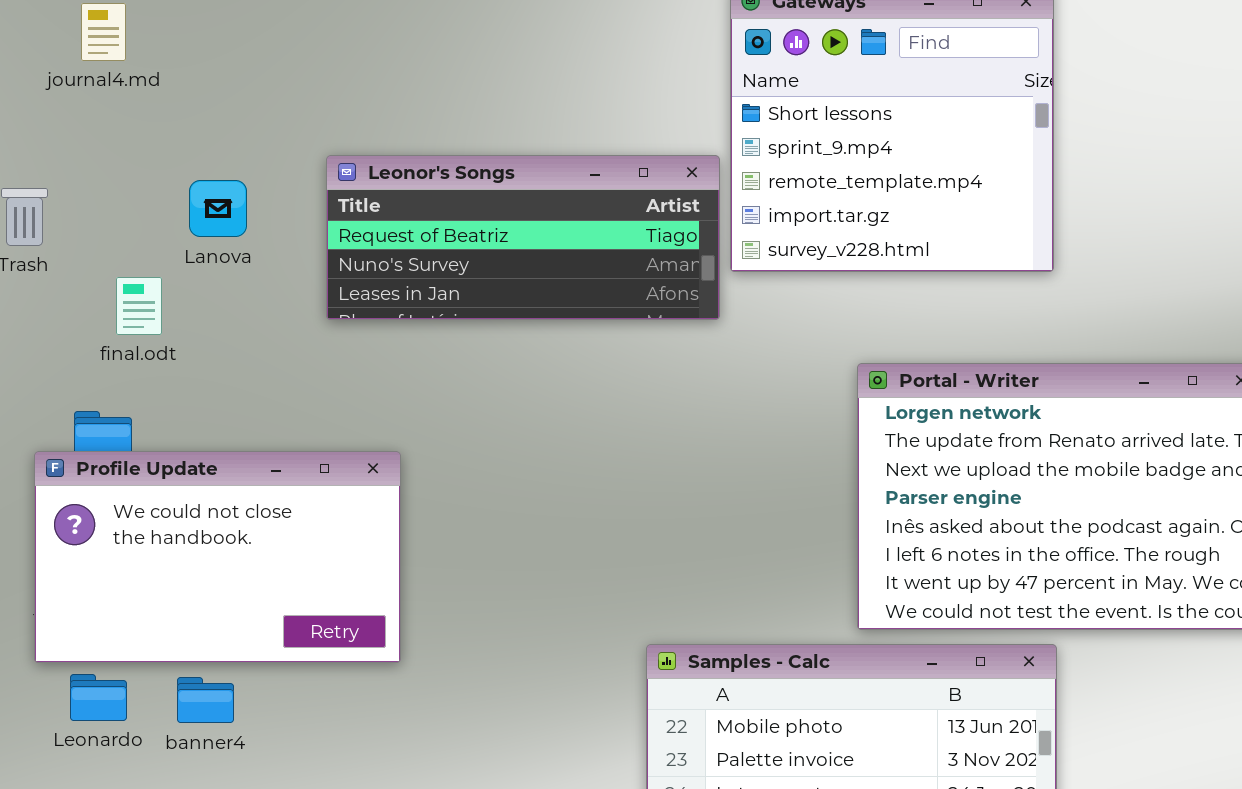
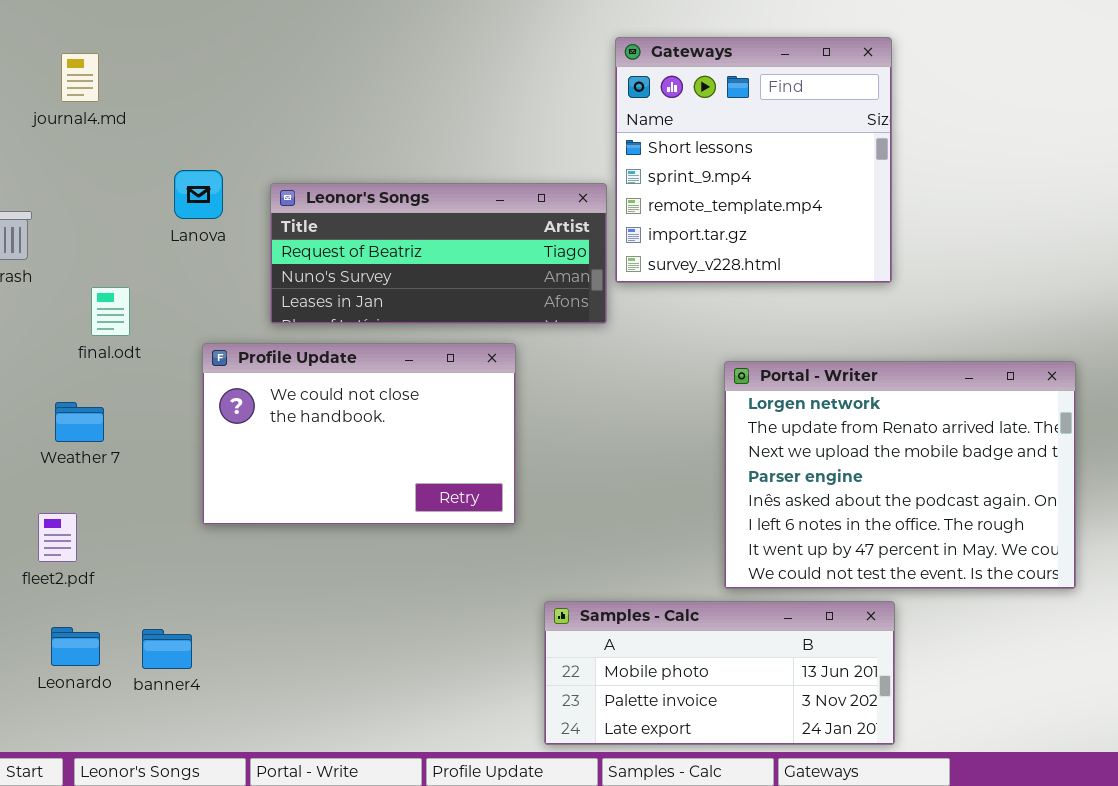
Lanova: [189,180,247,237] -> [174,170,223,219], moved
Profile Update: [34,451,401,663] -> [202,343,516,525], moved

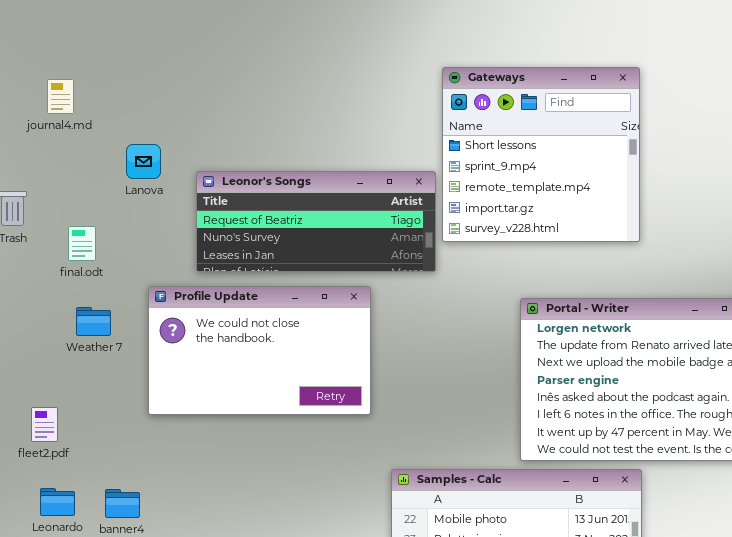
Lanova: [174,170,223,219] -> [126,144,161,179], moved
final.odt: [91,287,130,336] -> [68,226,96,261], moved
Weather 7: [55,402,104,442] -> [76,307,111,336], moved

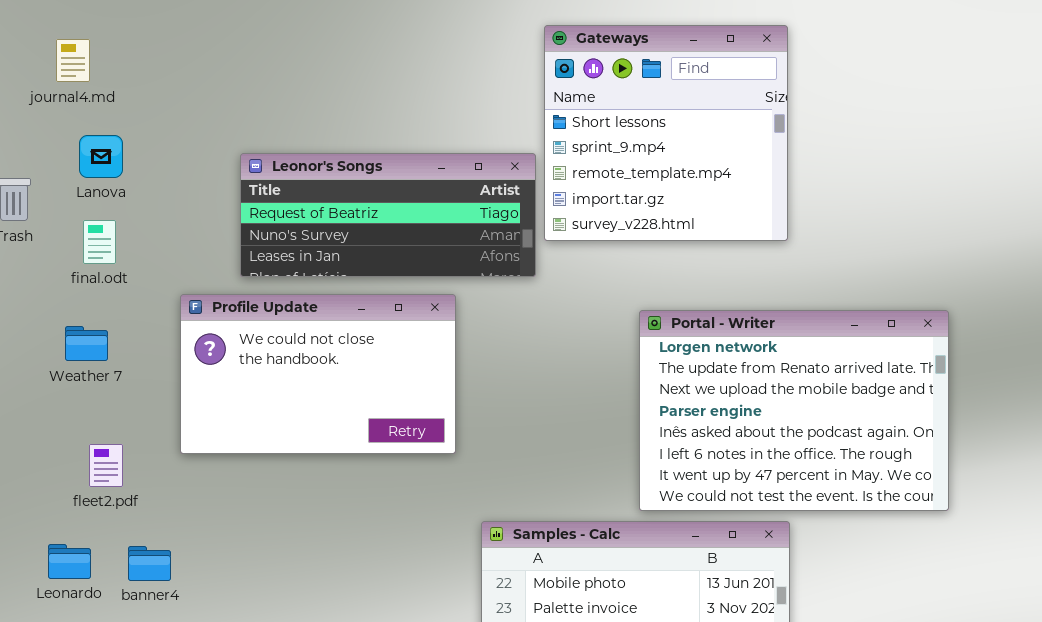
Lanova: [126,144,161,179] -> [79,135,123,178], moved
Weather 7: [76,307,111,336] -> [65,326,108,361], moved
fleet2.pdf: [31,407,58,442] -> [89,444,123,487], moved

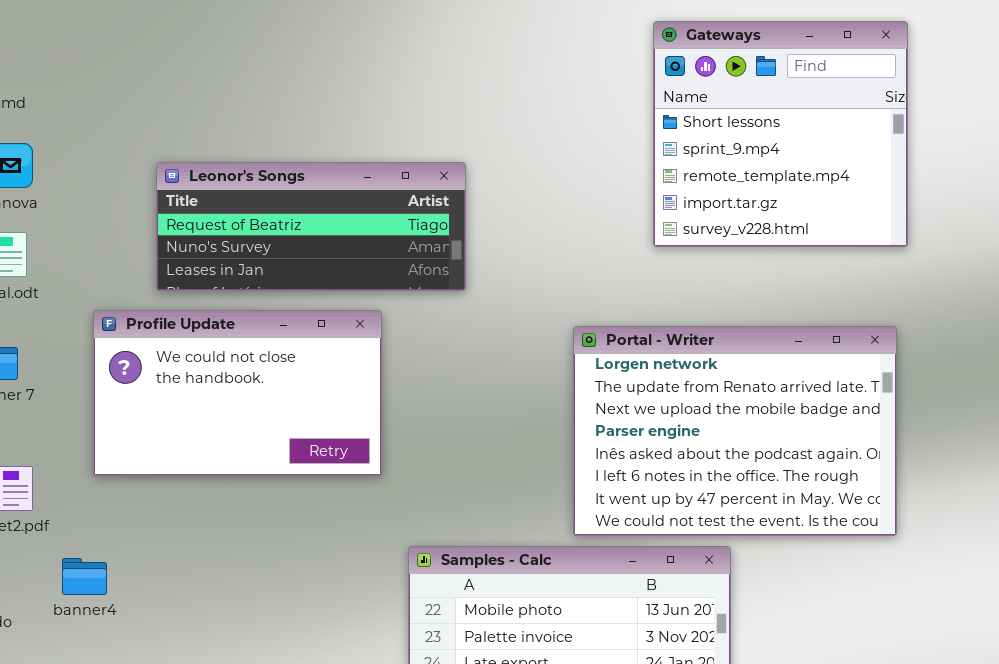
Gateways: [544,25,788,241] -> [653,21,908,247], moved
banner4: [128,546,171,581] -> [62,558,107,595], moved

